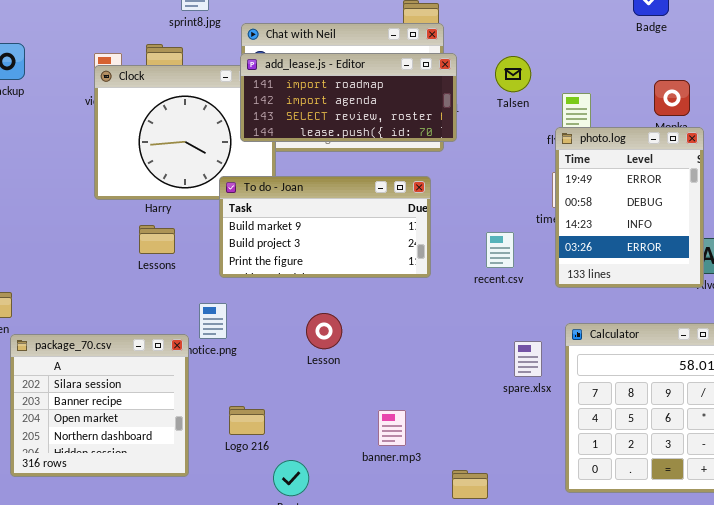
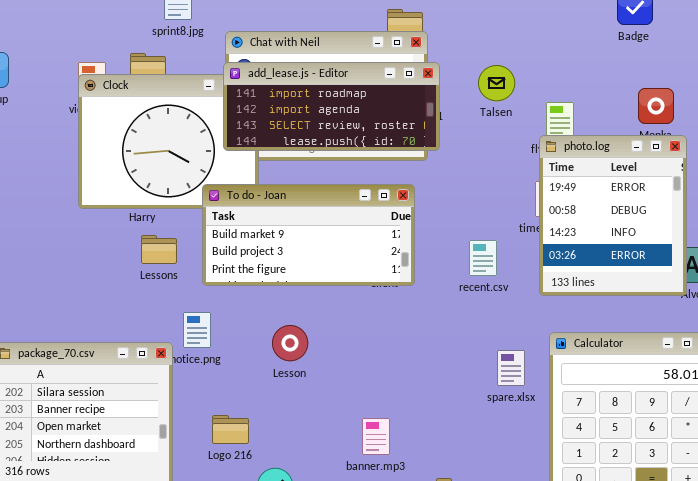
Lessons: [139,225,175,254] -> [141,235,177,264], moved
Lesson: [306,313,342,349] -> [272,325,308,361], moved

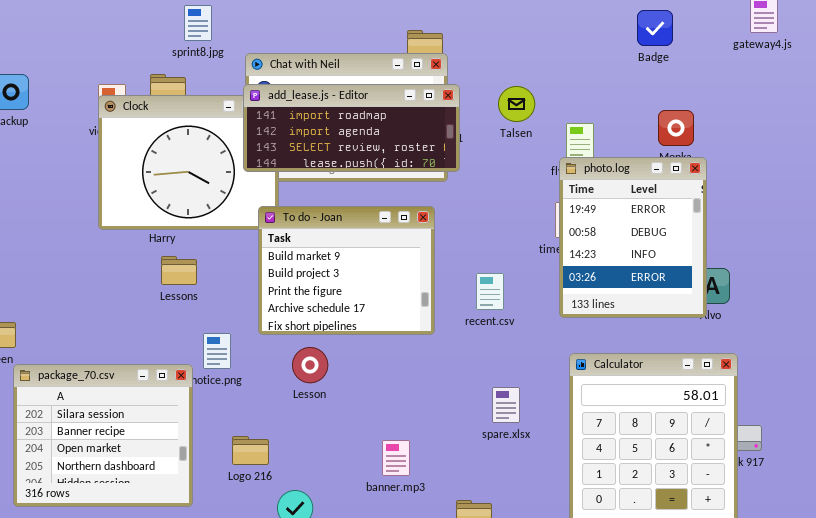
To do - Joan: [202,184,415,286] -> [258,206,435,335], resized
recent.csv: [469,240,497,276] -> [476,273,504,310], moved
spare.xlsx: [497,350,525,386] -> [492,387,520,423], moved

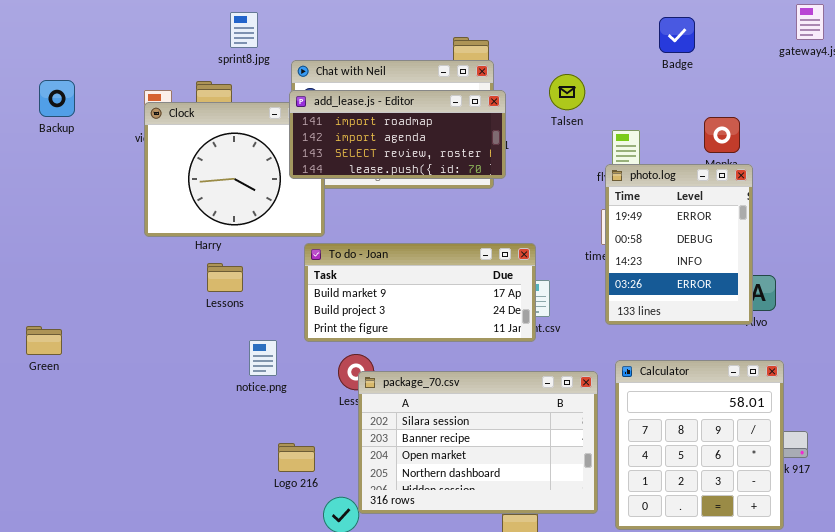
Badge: [637,10,673,46] -> [659,17,695,53], moved
Talsen: [498,86,535,122] -> [549,74,585,110], moved
To do - Joan: [258,206,435,335] -> [304,243,536,342], resized
package_70.csv: [13,364,193,507] -> [358,371,598,514], moved, resized

